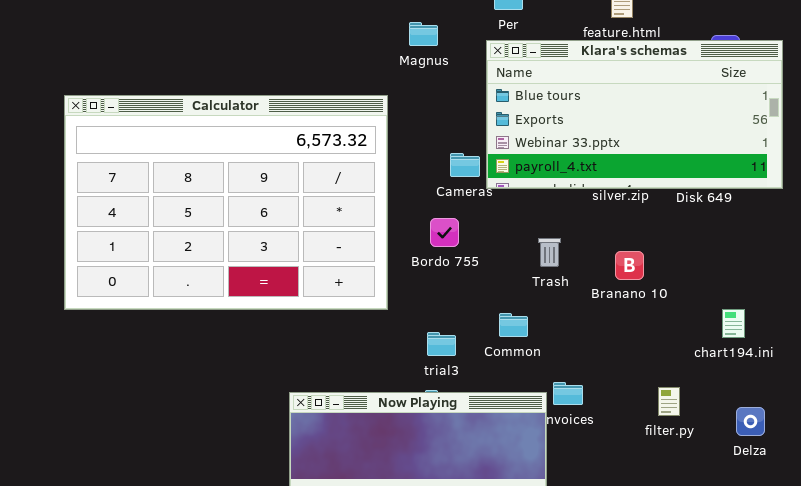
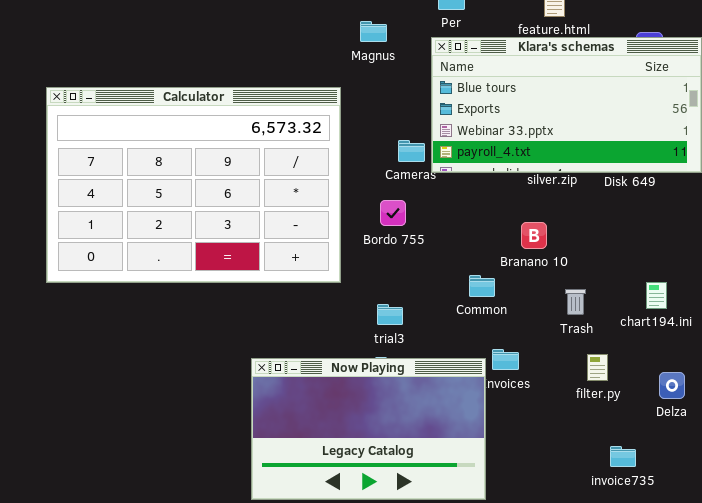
Trash: [538,238,561,267] -> [565,289,586,315], moved
Branano 10: [615,251,644,280] -> [521,222,547,249], moved
Common: [499,313,528,337] -> [469,275,495,297], moved

